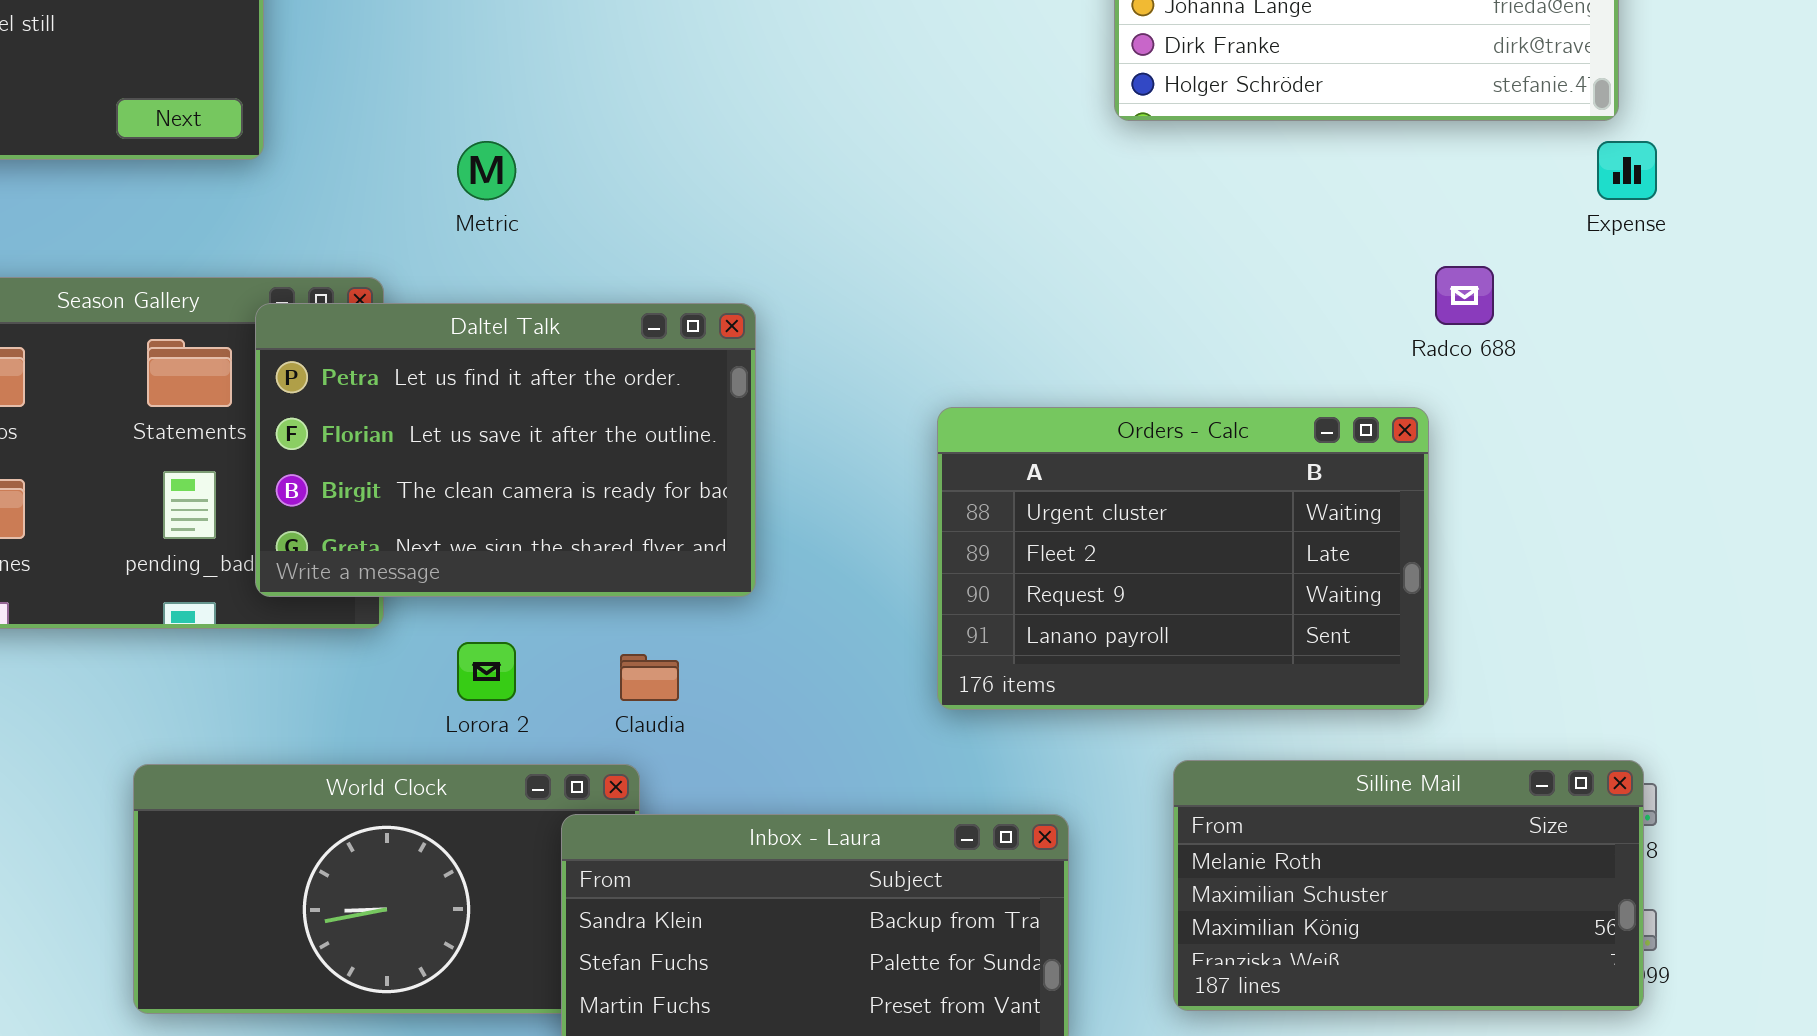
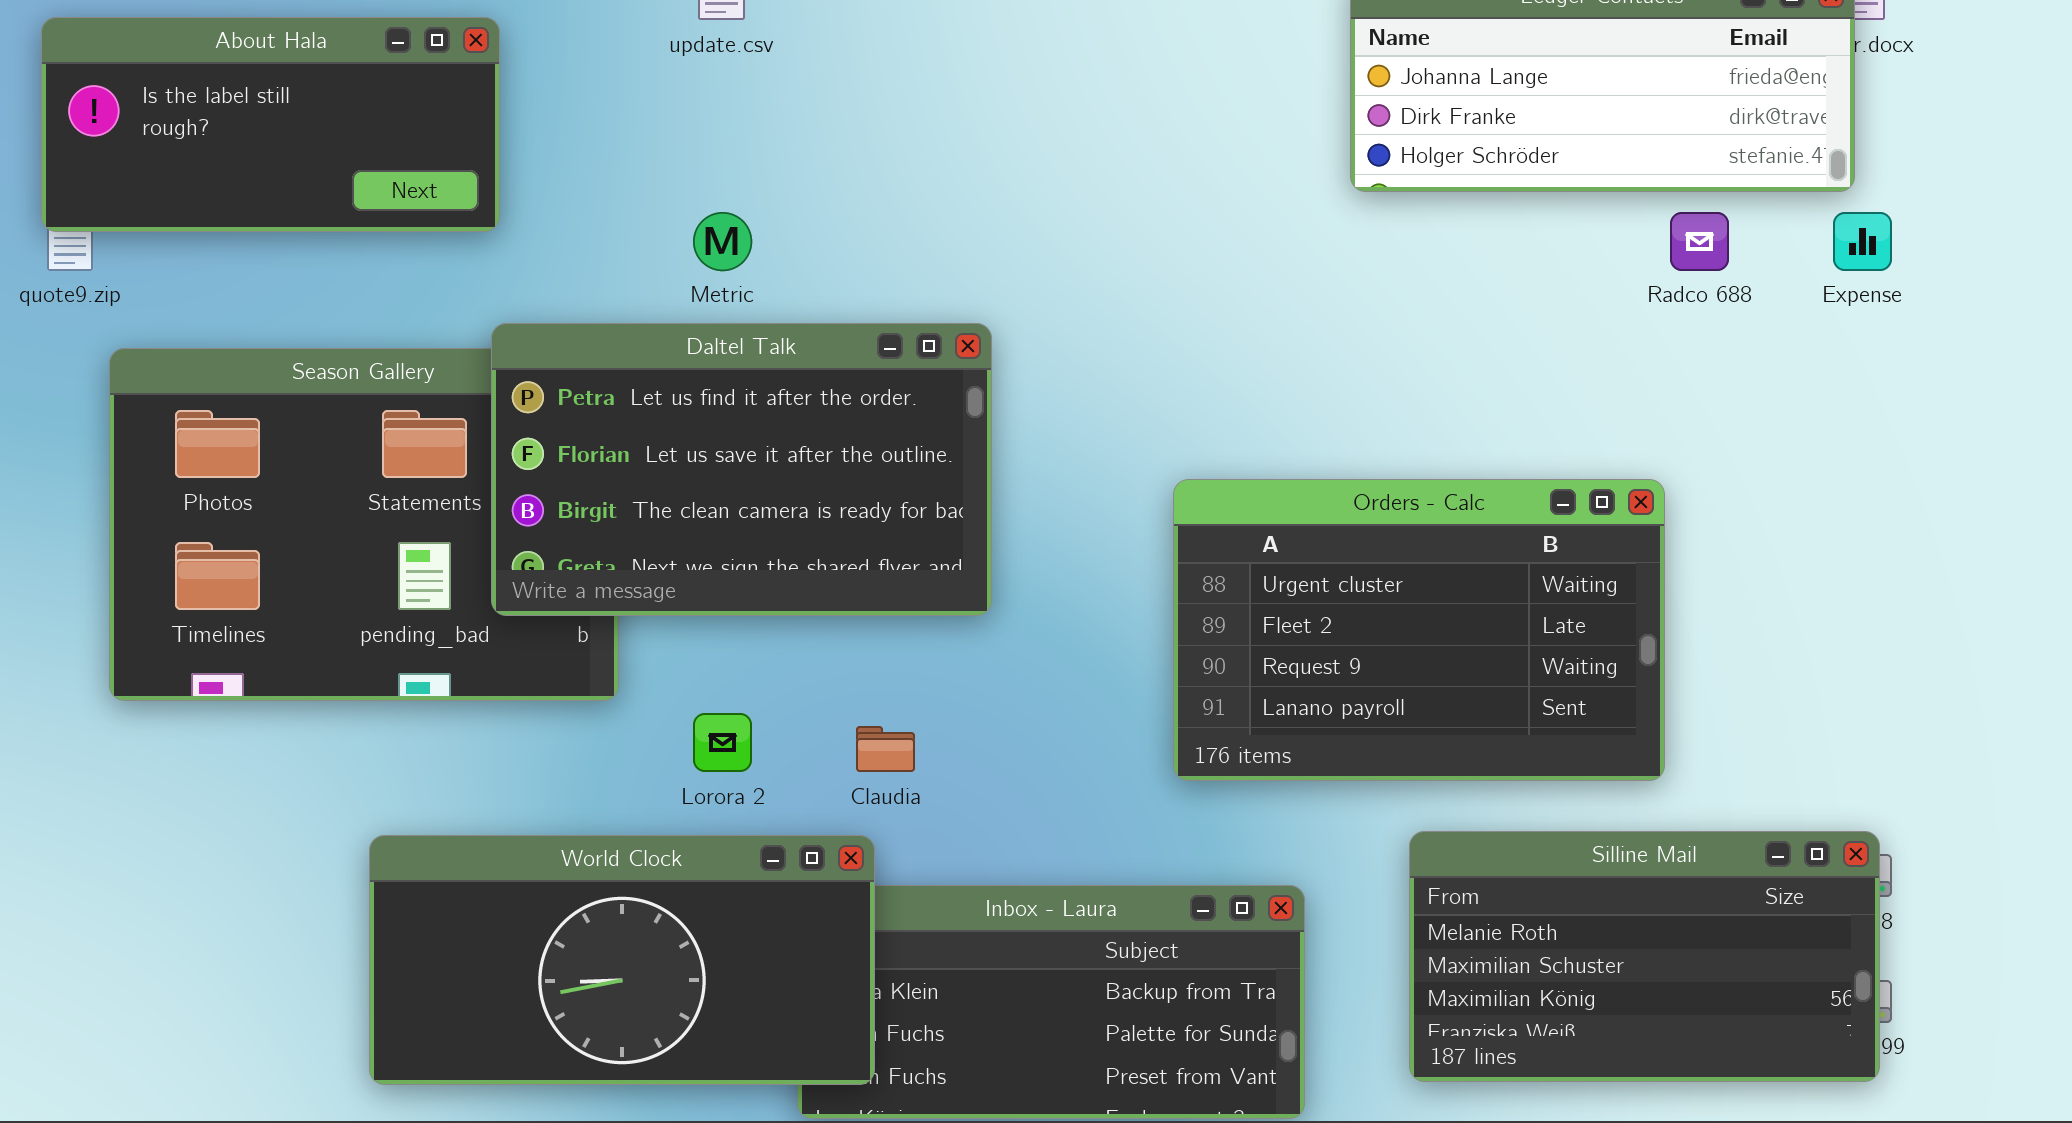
Radco 688: [1435,266,1494,325] -> [1670,212,1729,271], moved
Daltel Talk: [255,303,756,597] -> [491,323,992,616], moved
World Clock: [133,764,640,1014] -> [369,835,875,1085], raised

